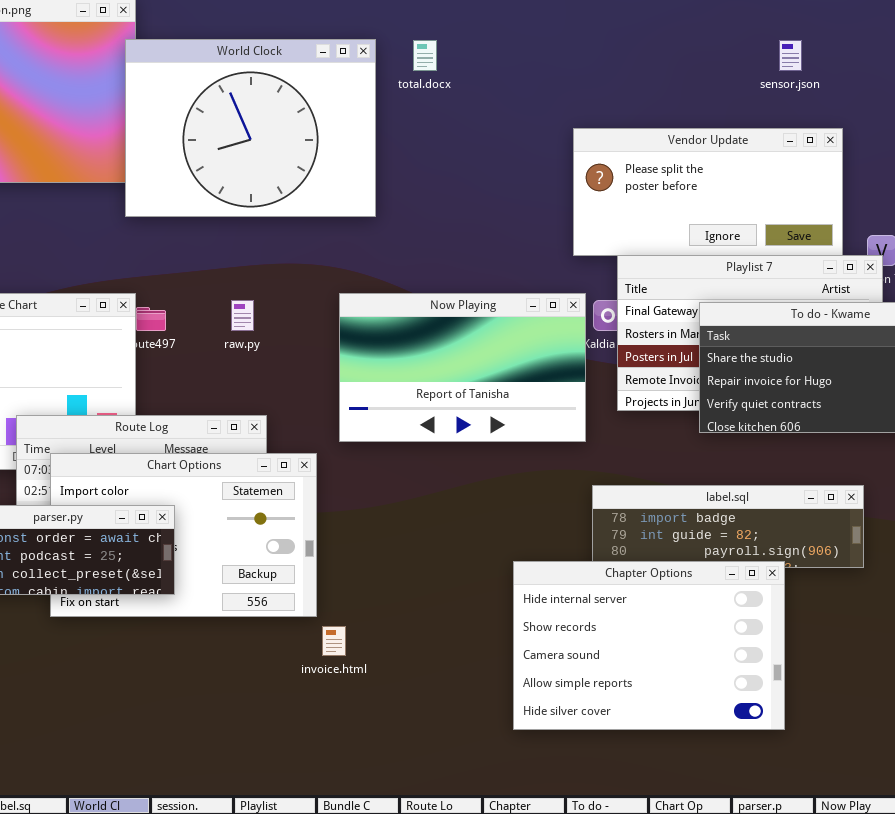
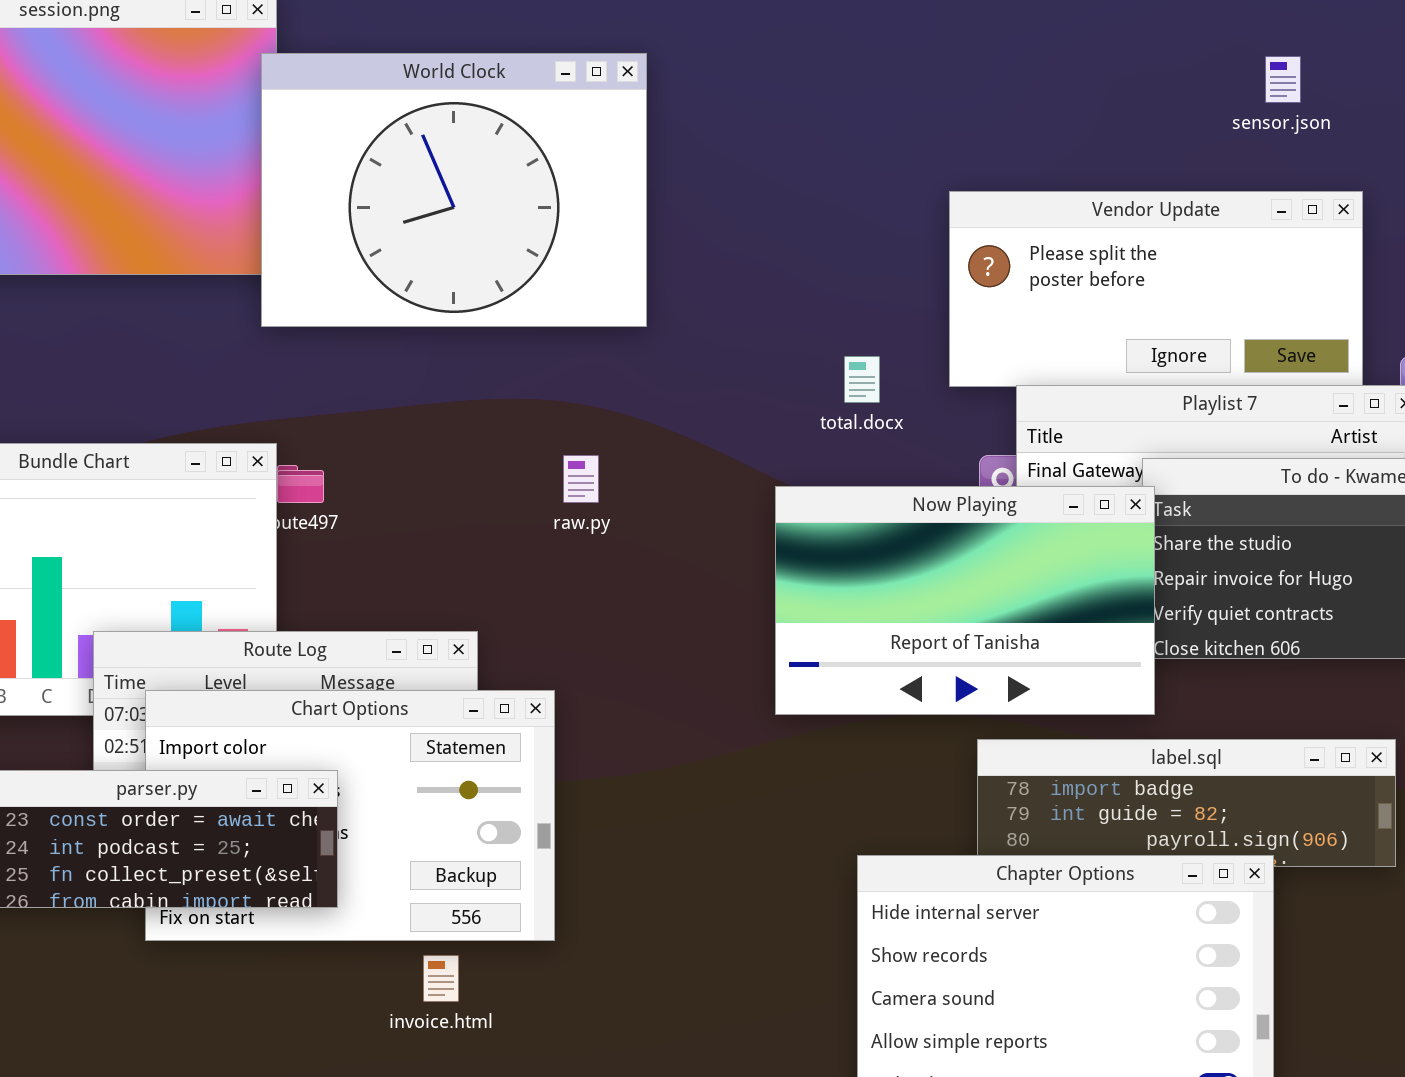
total.docx: [413,40,437,71] -> [844,356,880,403], moved
Now Playing: [339,293,586,442] -> [775,486,1155,715], moved
raw.py: [231,300,254,331] -> [563,455,599,503], moved
invoice.html: [322,626,346,656] -> [423,955,459,1002], moved

